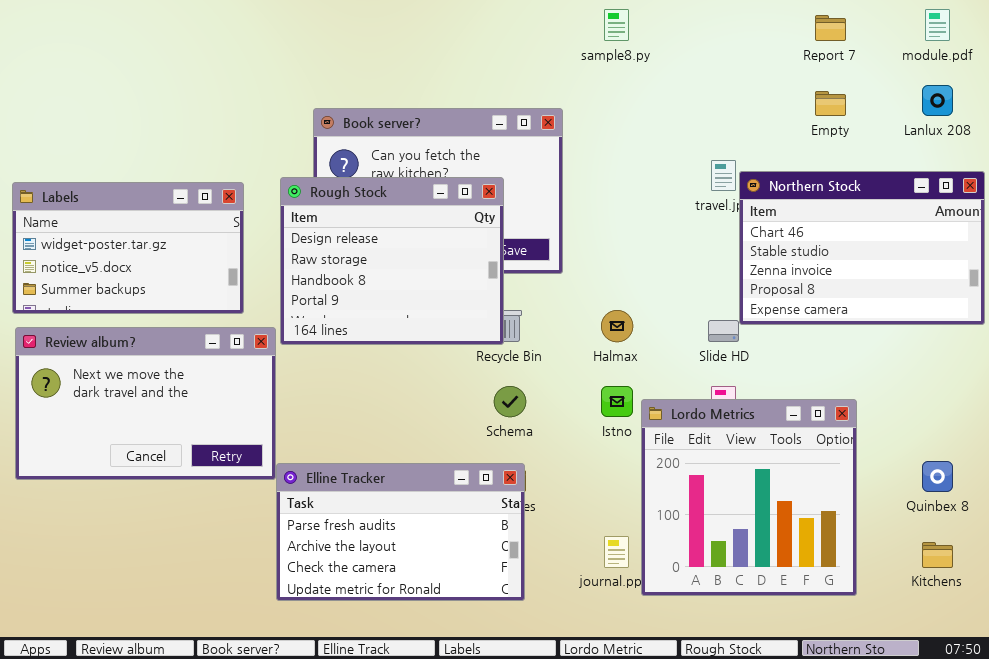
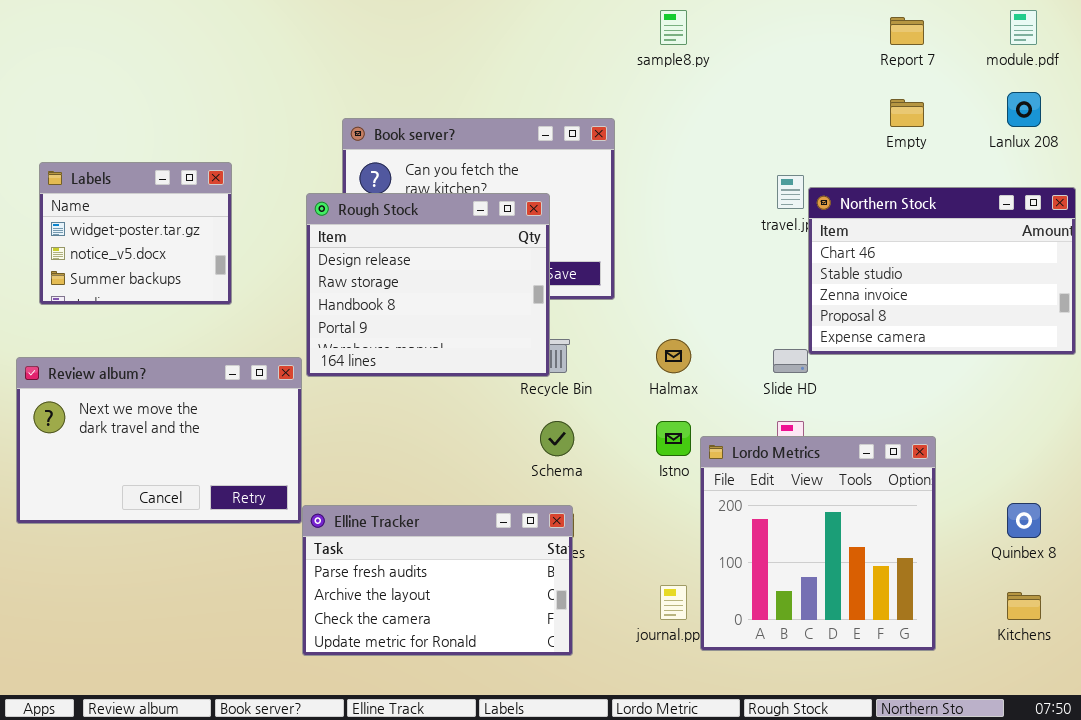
Labels: [12,182,244,314] -> [39,162,232,305], moved, resized

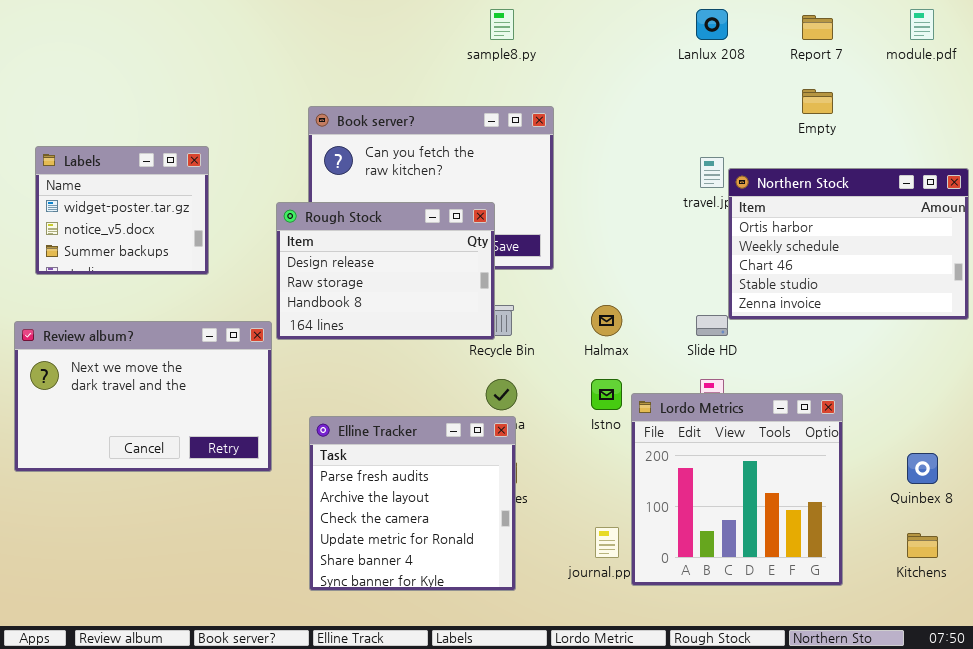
sample8.py: [660,10,687,45] -> [490,9,514,40], moved
Lanlux 208: [1007,92,1041,127] -> [696,9,728,40], moved
Northern Stock: [808,187,1076,355] -> [728,168,969,320], scrolled up 2 rows
Rough Stock: [306,193,550,377] -> [276,202,495,340], resized
Elline Tracker: [302,505,573,656] -> [309,416,516,591], resized

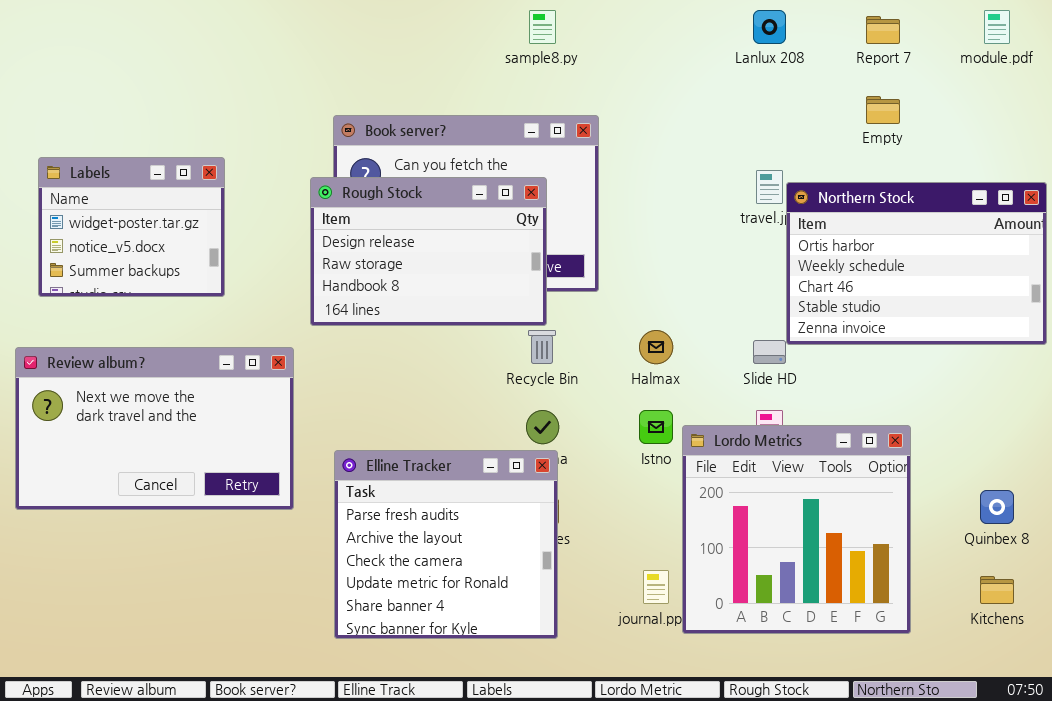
Rough Stock: [276,202,495,340] -> [310,177,547,326], moved

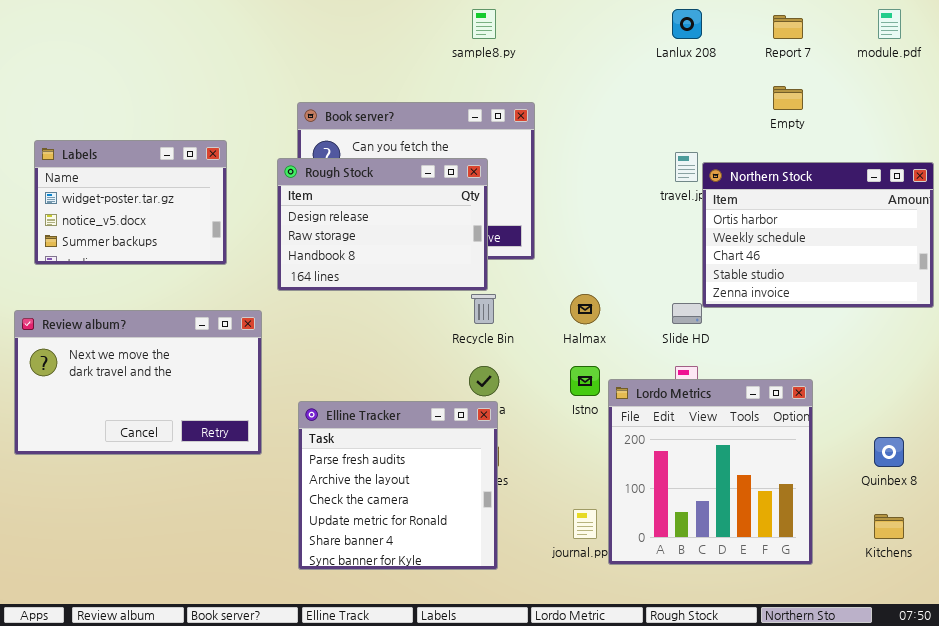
Labels: [38,157,225,297] -> [34,140,227,265], resized

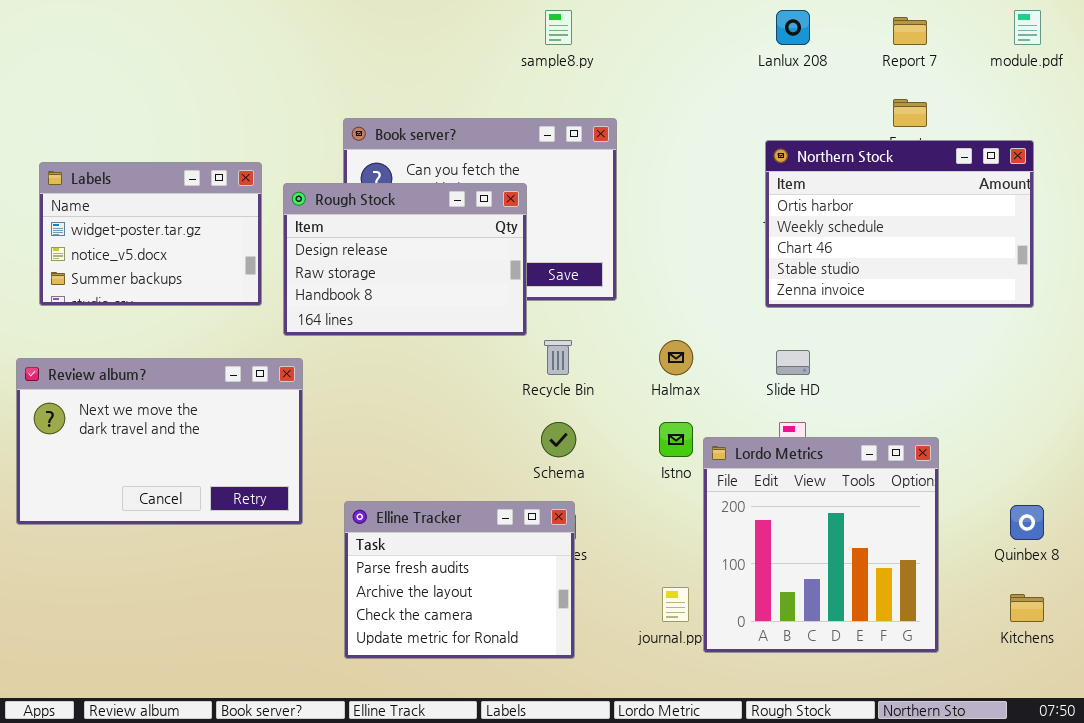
Rough Stock: [277,158,488,291] -> [283,183,527,336], moved
Northern Stock: [702,162,934,308] -> [765,140,1034,308], moved
Elline Tracker: [298,401,498,570] -> [344,501,575,659], resized

